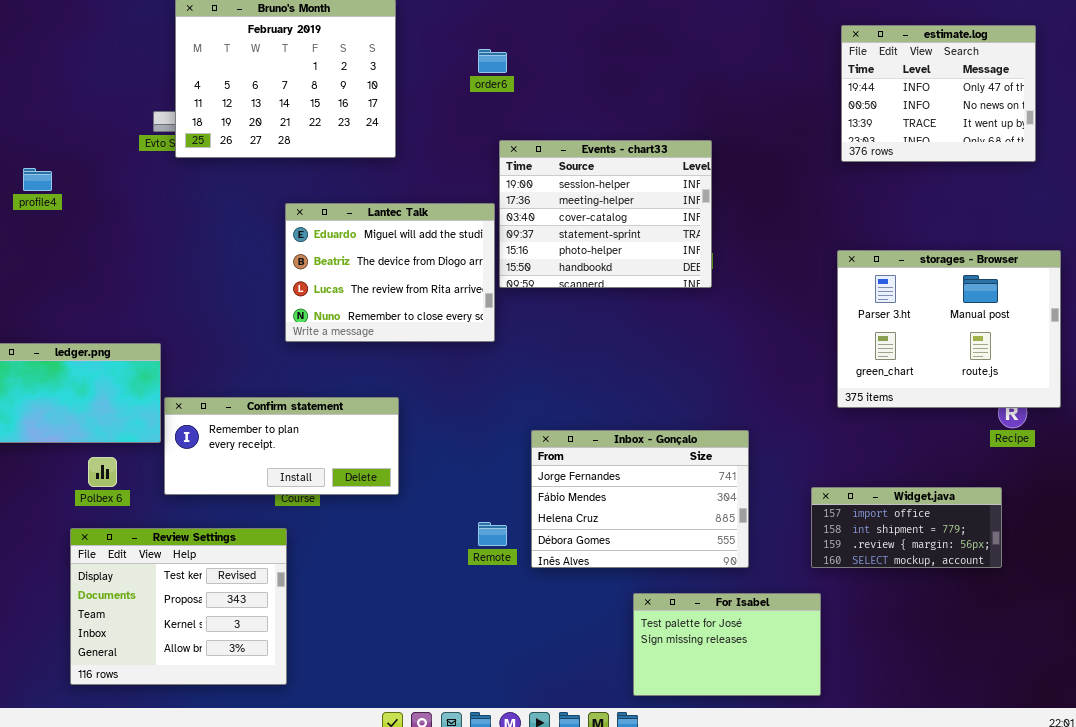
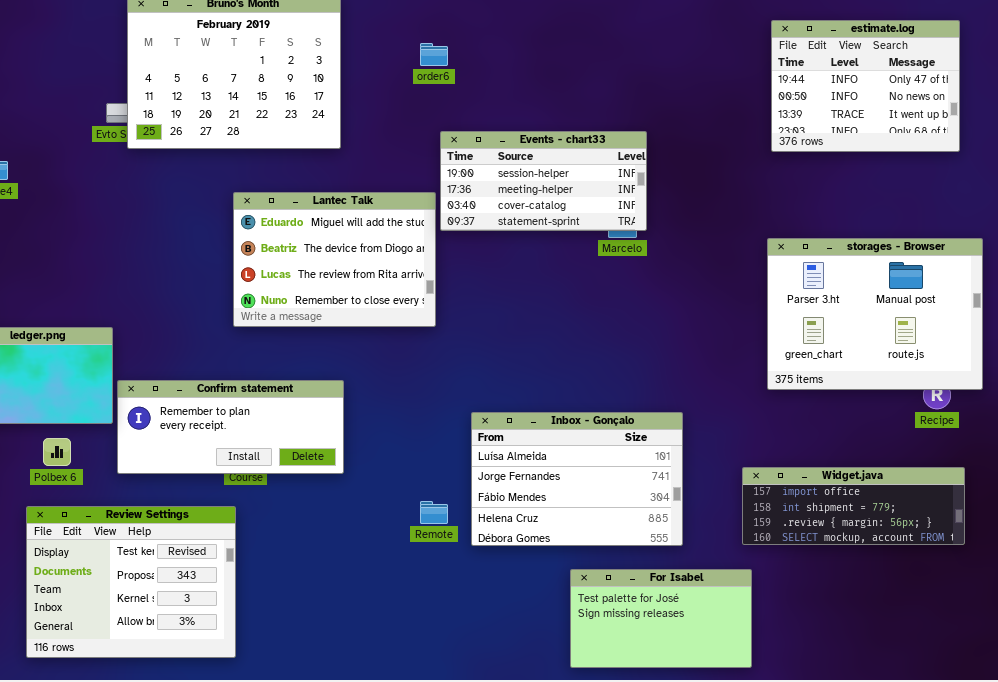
Events - chart33: [499,140,712,288] -> [440,131,647,231], resized
Inbox - Gonçalo: [531,430,749,568] -> [471,412,683,546], scrolled up 1 row
Widget.java: [811,487,1002,568] -> [742,467,965,545], resized

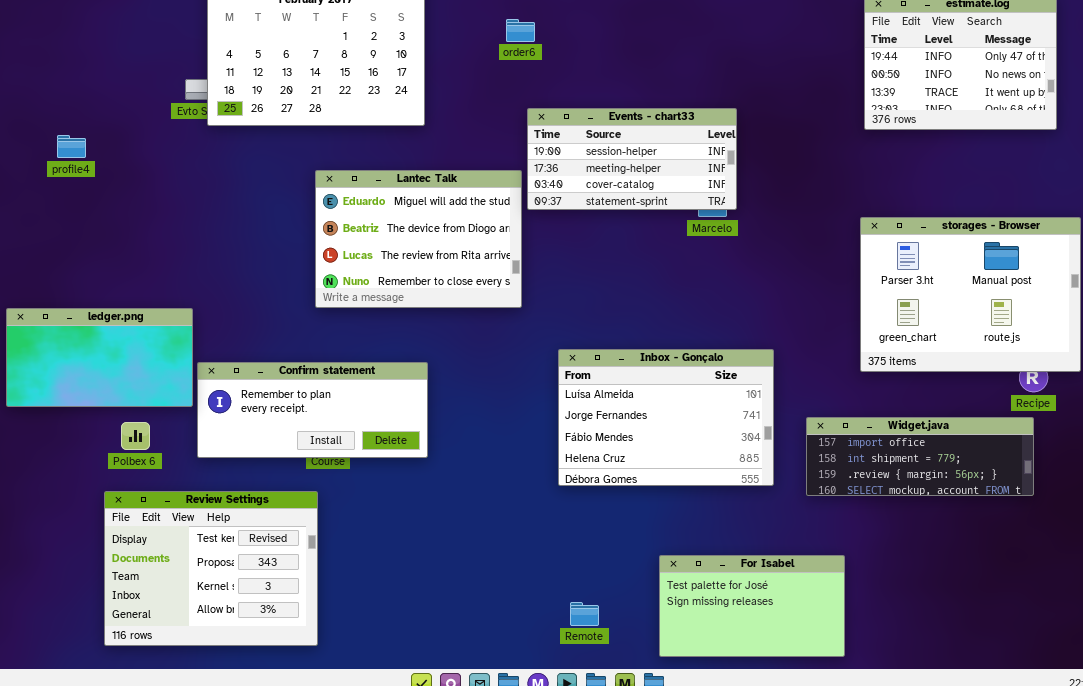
Inbox - Gonçalo: [471,412,683,546] -> [558,349,774,486], moved
Widget.java: [742,467,965,545] -> [806,417,1034,496], moved
Remote: [420,501,448,524] -> [570,602,599,626], moved

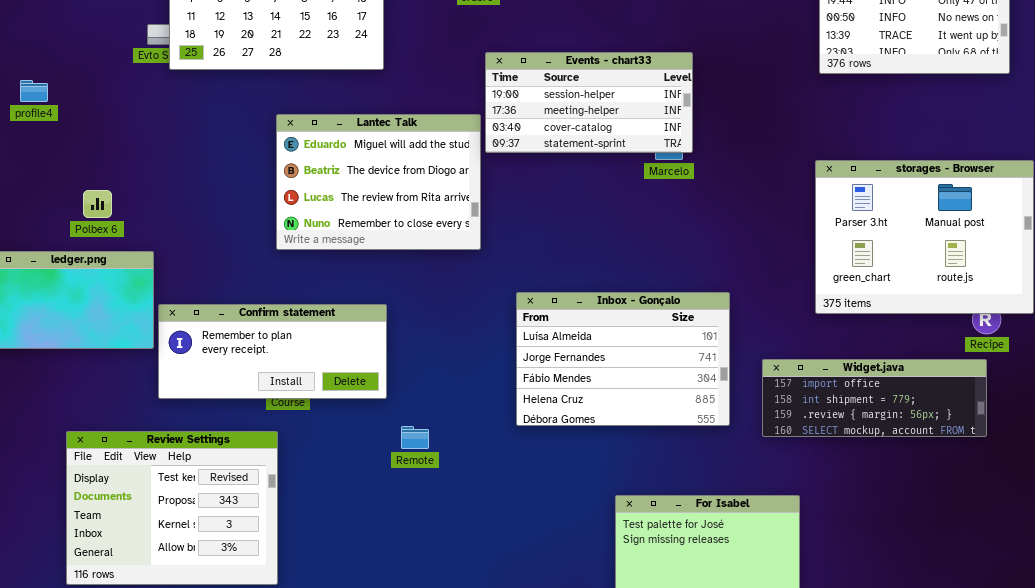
Polbex 6: [121,422,150,450] -> [83,190,112,218], moved
Remote: [570,602,599,626] -> [401,426,429,449], moved

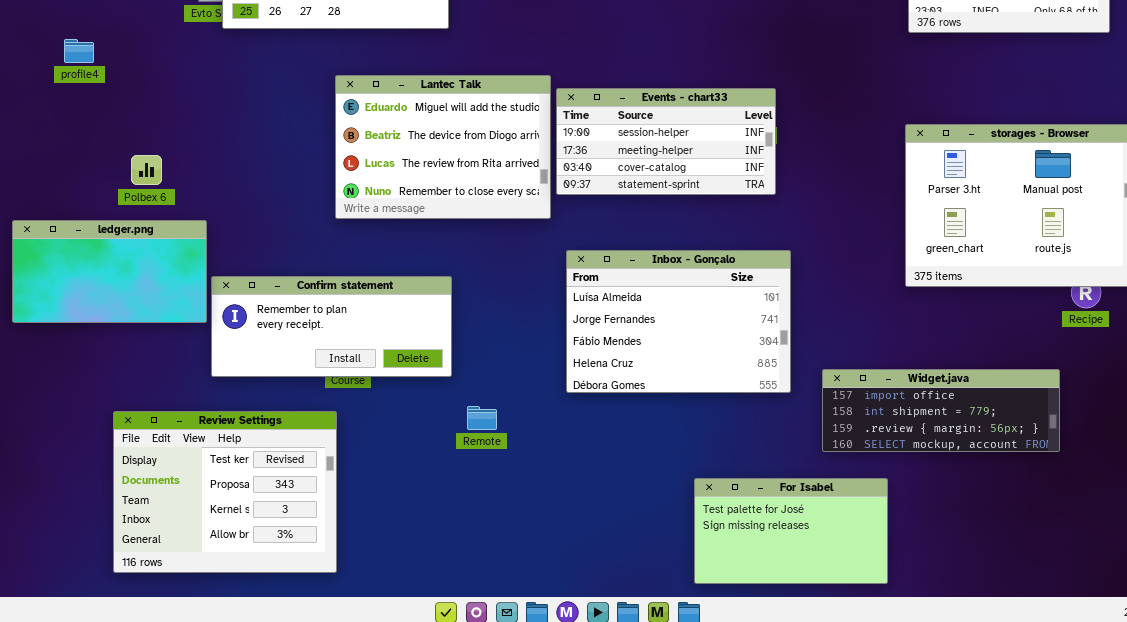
Events - chart33: [485,52,693,153] -> [556,88,776,195], moved
Inbox - Gonçalo: [516,292,730,426] -> [566,250,791,393], moved
Widget.java: [762,359,987,437] -> [822,369,1060,452], moved

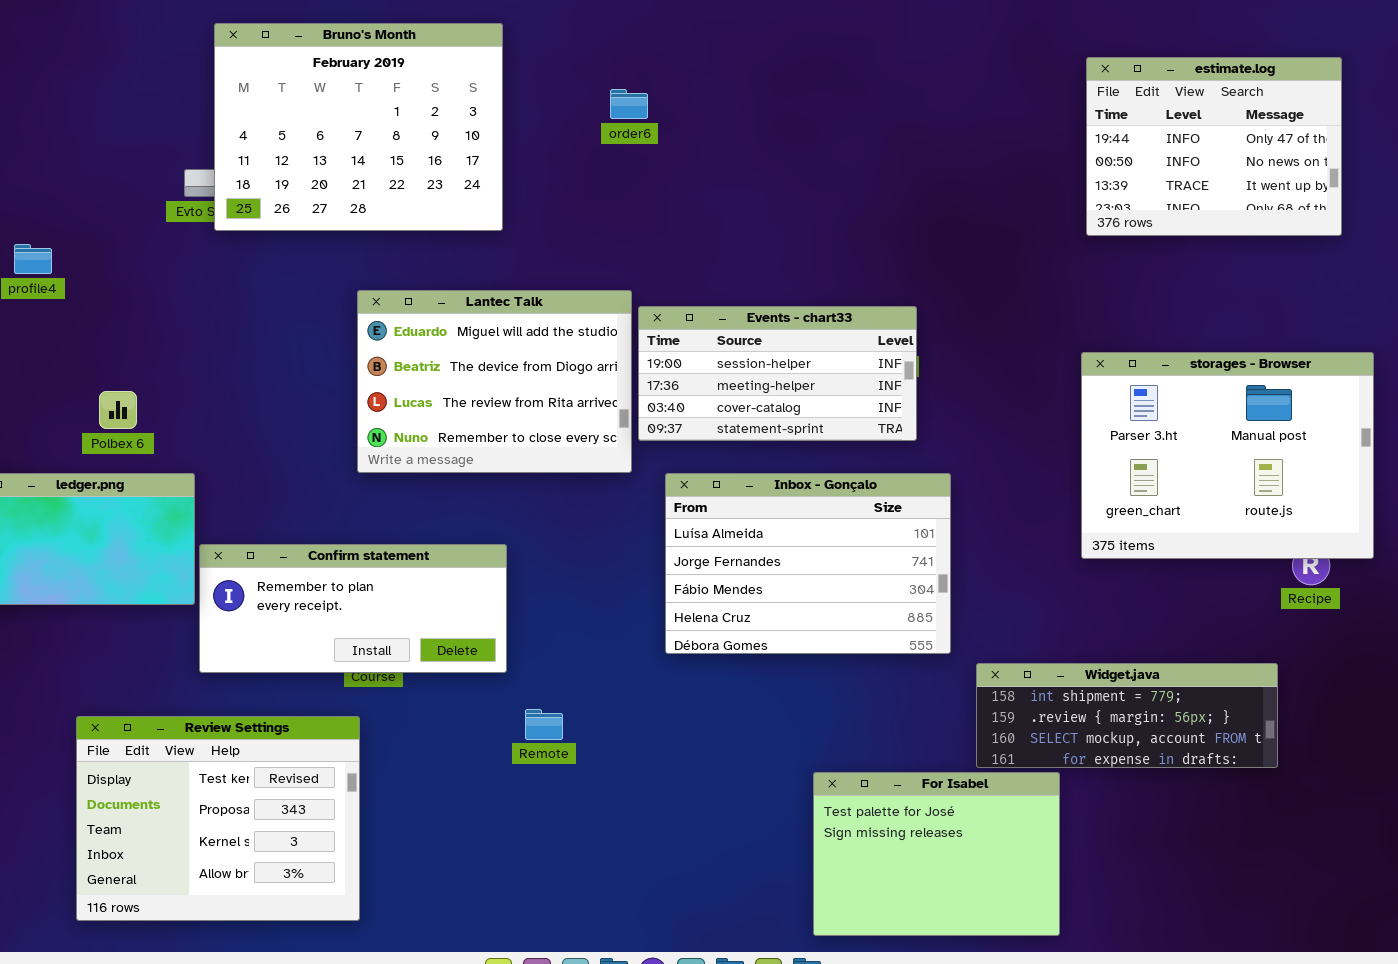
Inbox - Gonçalo: [566,250,791,393] -> [665,473,951,654], moved
Widget.java: [822,369,1060,452] -> [976,663,1278,768], scrolled down 1 row
For Isabel: [694,478,888,584] -> [813,772,1060,936], resized

